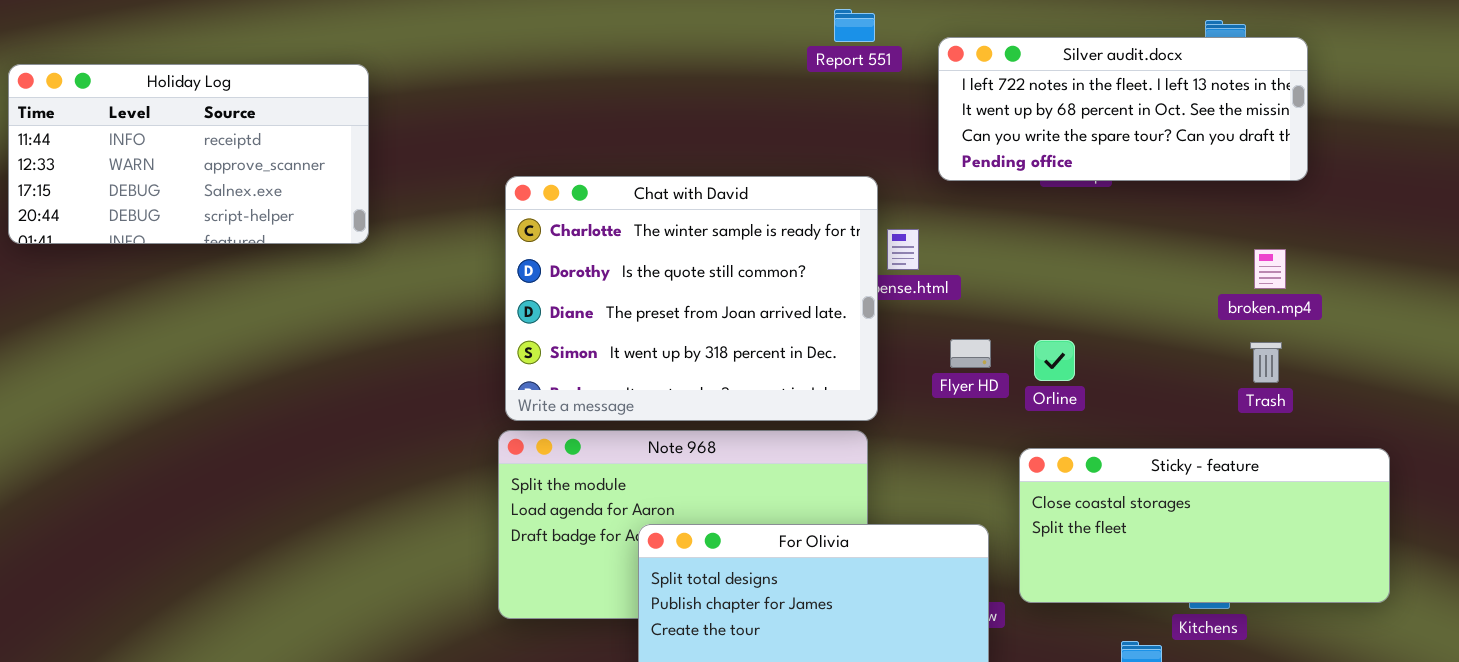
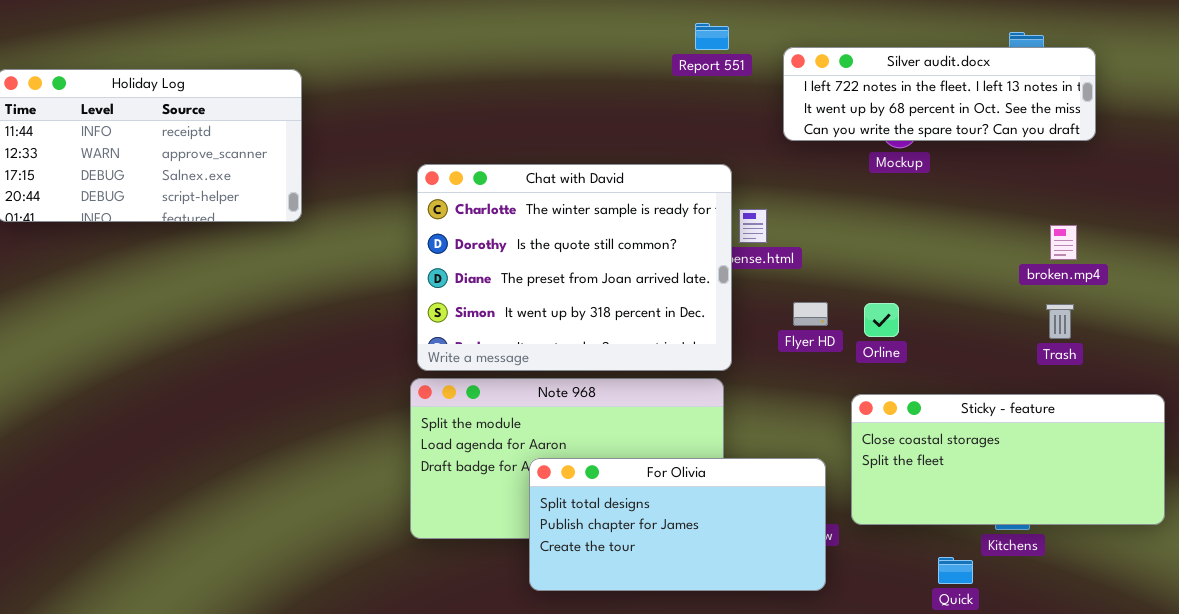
Silver audit.docx: [938,37,1308,181] -> [783,47,1096,141], resized

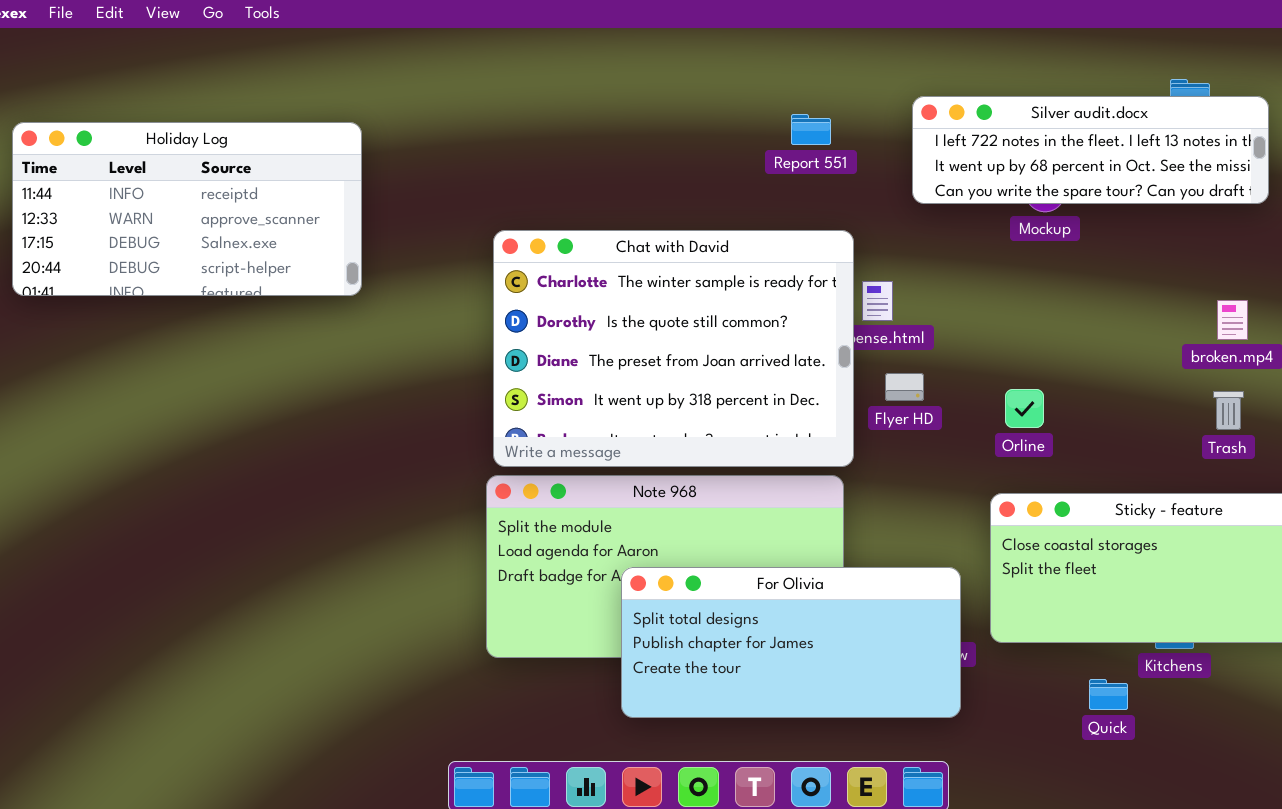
Report 551: [695,23,729,50] -> [791,114,831,145], moved
Flyer HD: [793,302,828,326] -> [885,373,924,401], moved

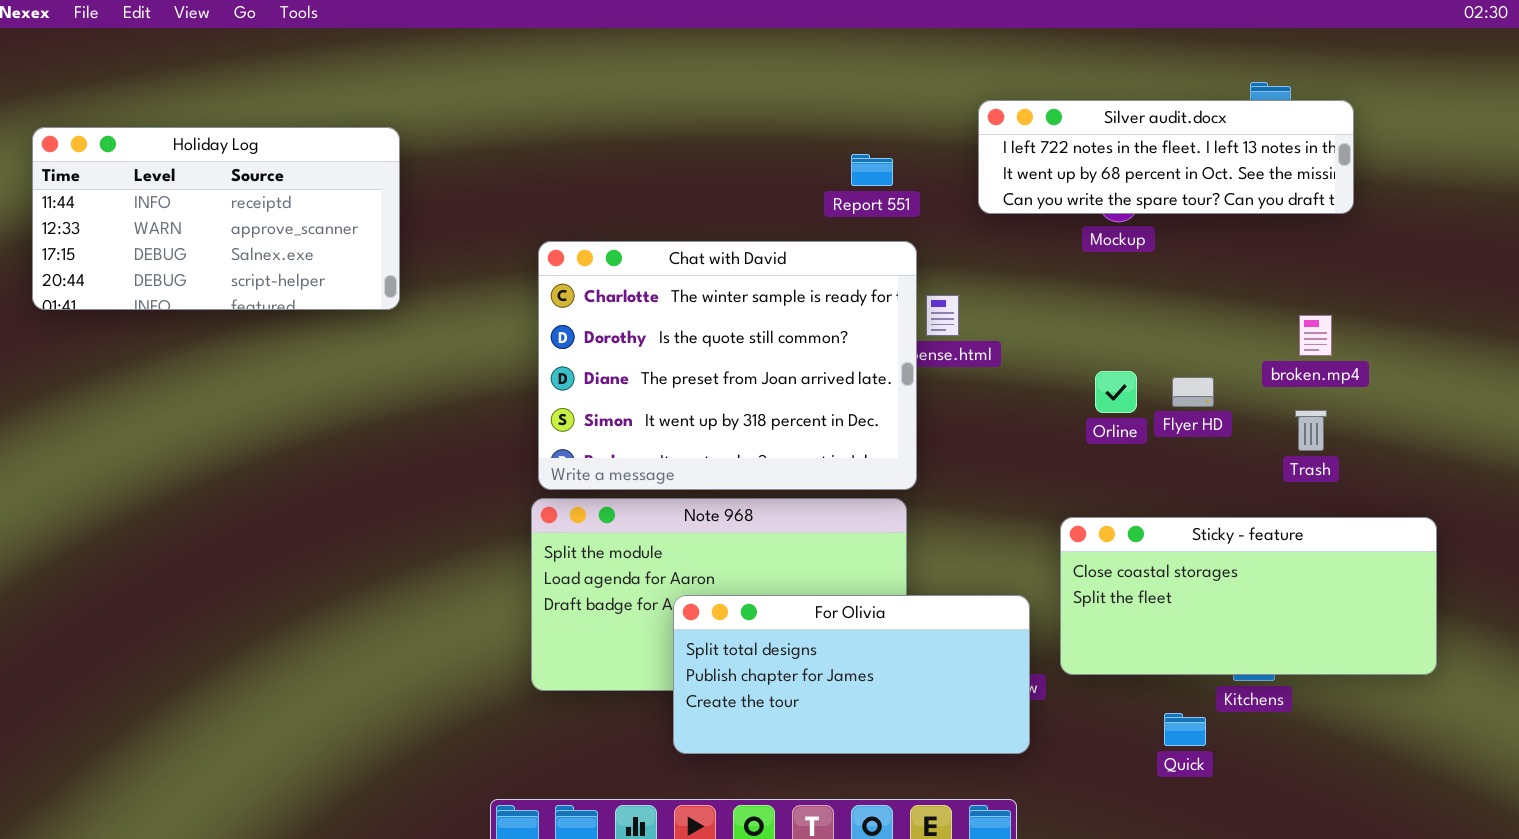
Report 551: [791,114,831,145] -> [851,154,893,186], moved
Flyer HD: [885,373,924,401] -> [1172,377,1214,407], moved
Orline: [1005,389,1044,428] -> [1095,371,1137,413], moved

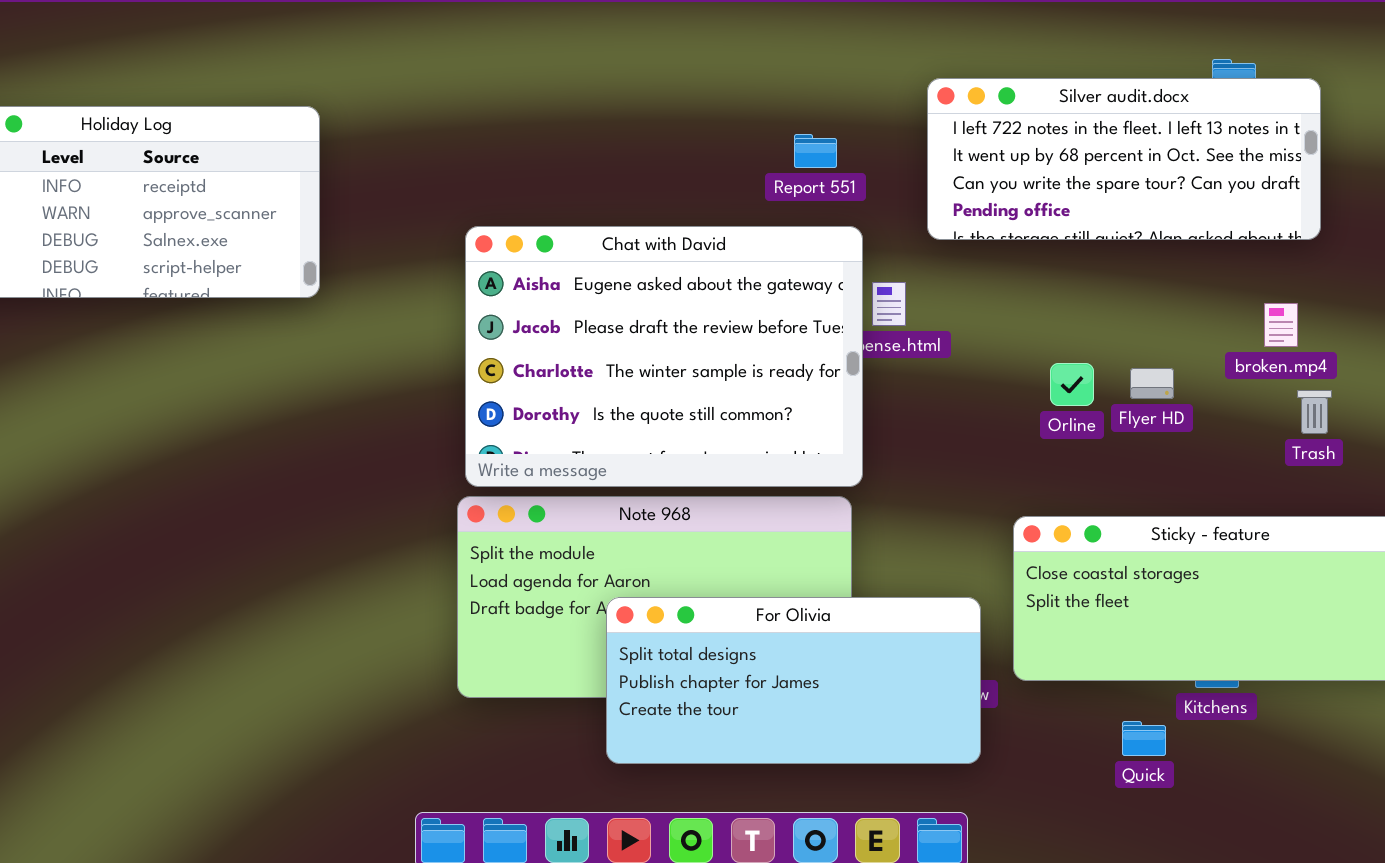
Silver audit.docx: [978,100,1354,214] -> [927,78,1321,240], resized
Chat with David: [538,241,917,490] -> [465,226,863,487], scrolled up 2 rows
Trash: [1295,410,1327,451] -> [1297,390,1332,434], moved

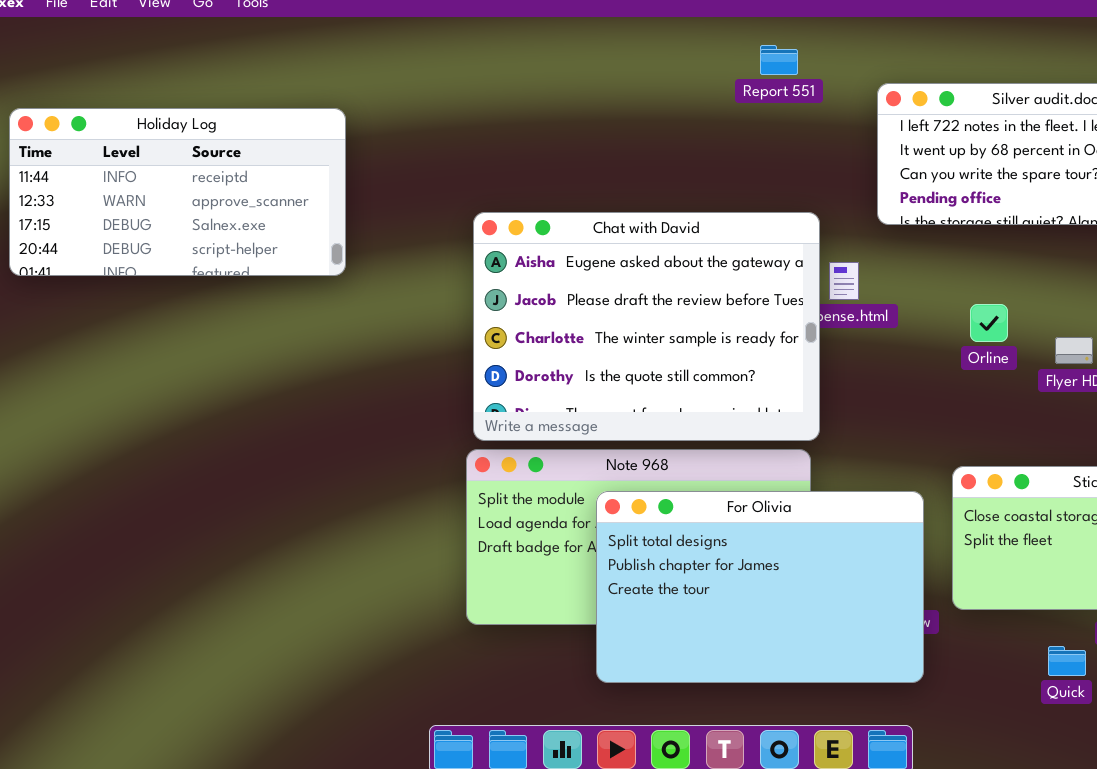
Report 551: [794,134,837,168] -> [760,45,798,75], moved
Orline: [1050,363,1094,406] -> [970,304,1008,342], moved
For Olivia: [606,597,981,764] -> [596,491,924,683], resized

